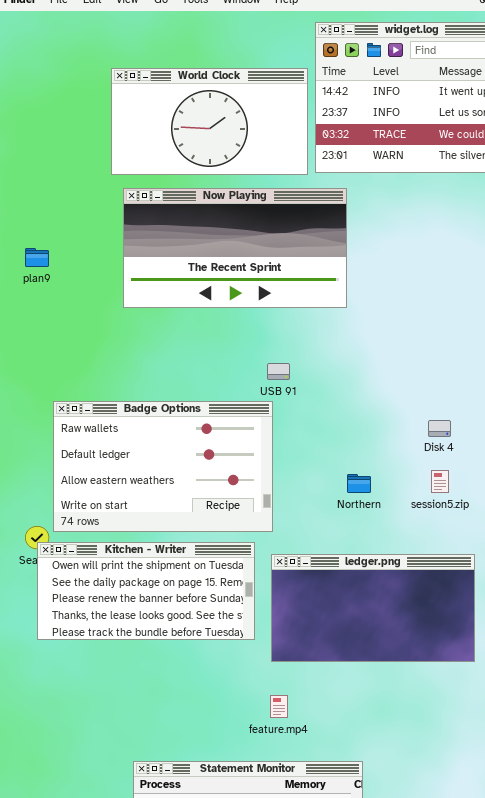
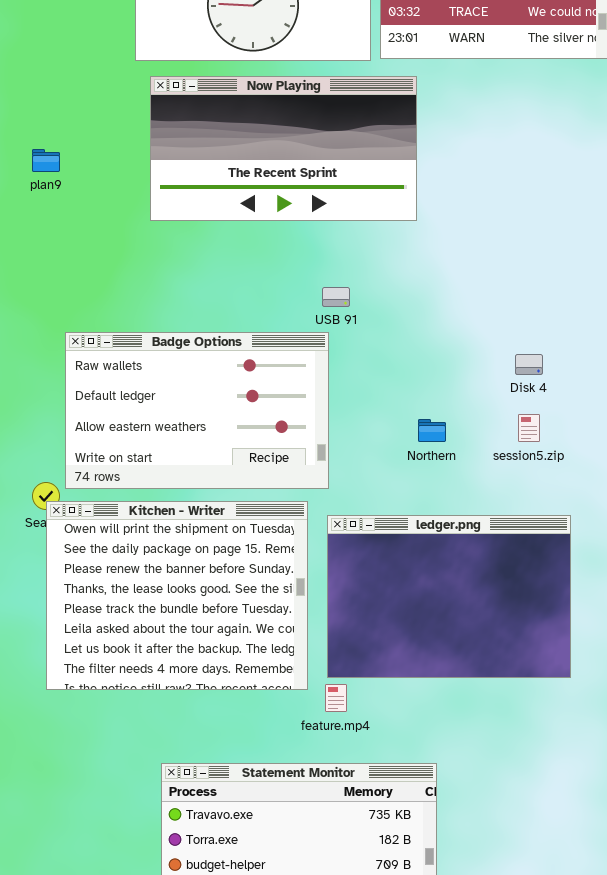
Kitchen - Writer: [37,542,255,640] -> [46,501,308,690], resized
ledger.png: [271,554,475,662] -> [327,515,571,678], resized

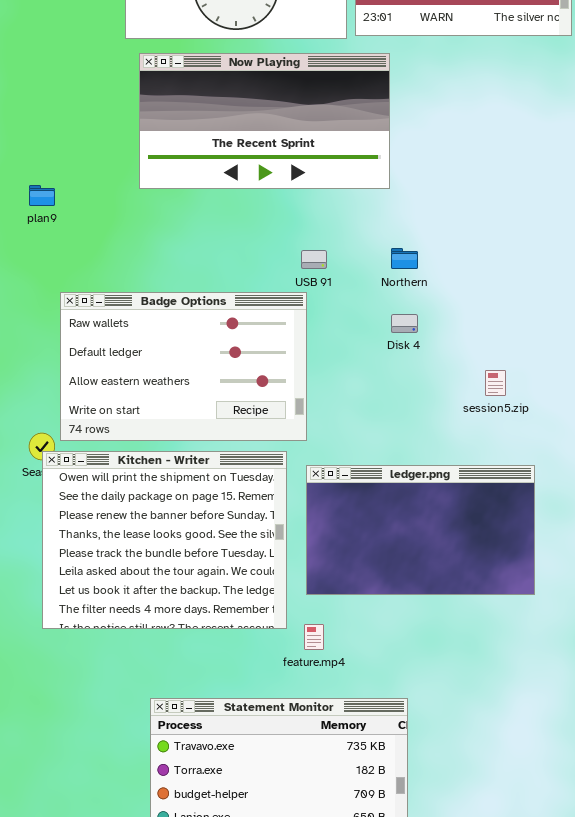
plan9: [32,149,60,172] -> [29,185,55,206], moved
Disk 4: [515,354,543,375] -> [391,314,418,333], moved
Northern: [418,419,446,442] -> [391,248,418,269], moved
ledger.png: [327,515,571,678] -> [306,465,535,595], resized

